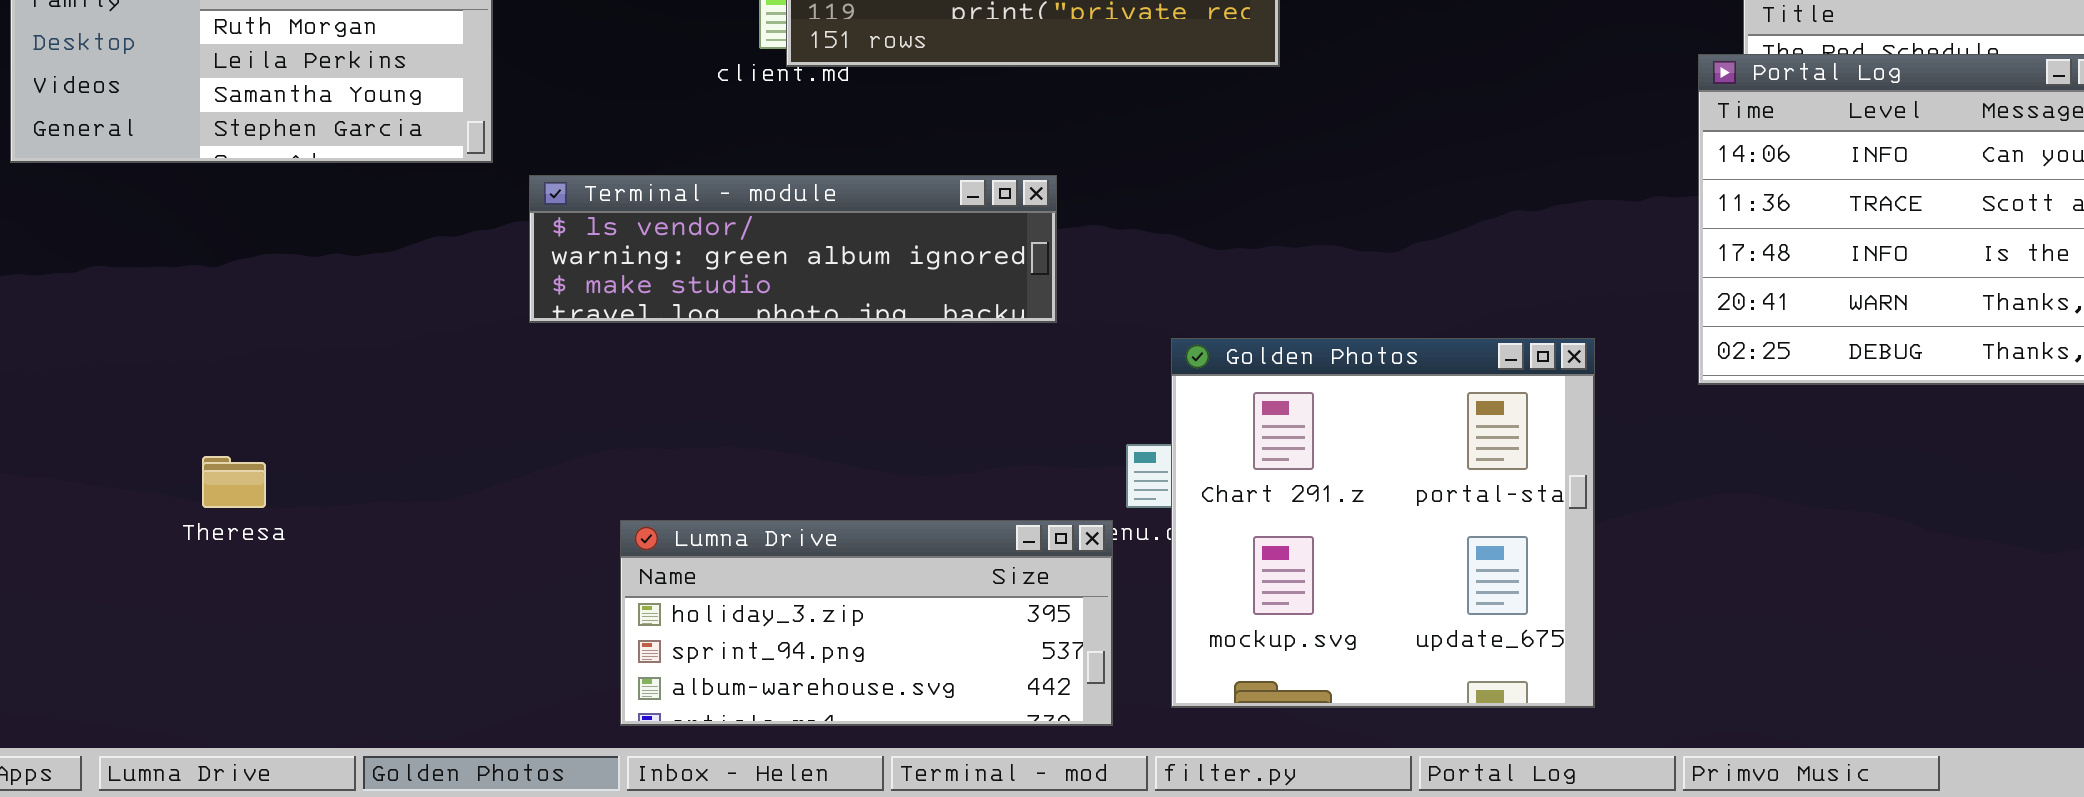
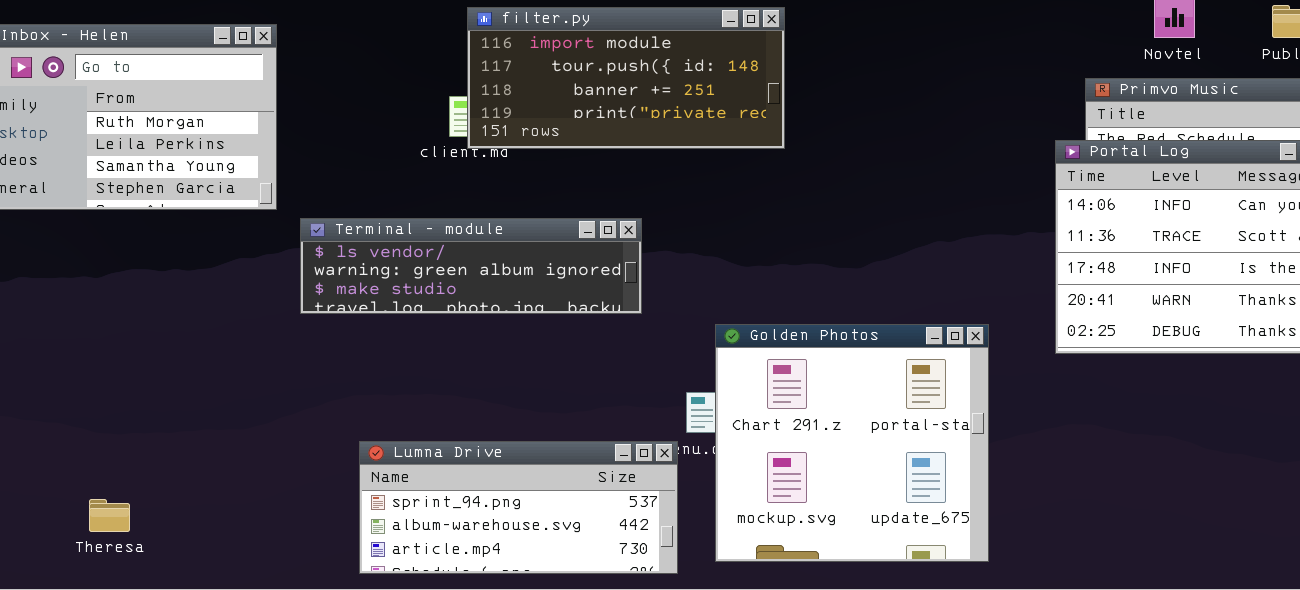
Theresa: [202,456,266,508] -> [89,499,130,532], moved
Lumna Drive: [620,520,1113,726] -> [359,441,678,574], scrolled down 1 row

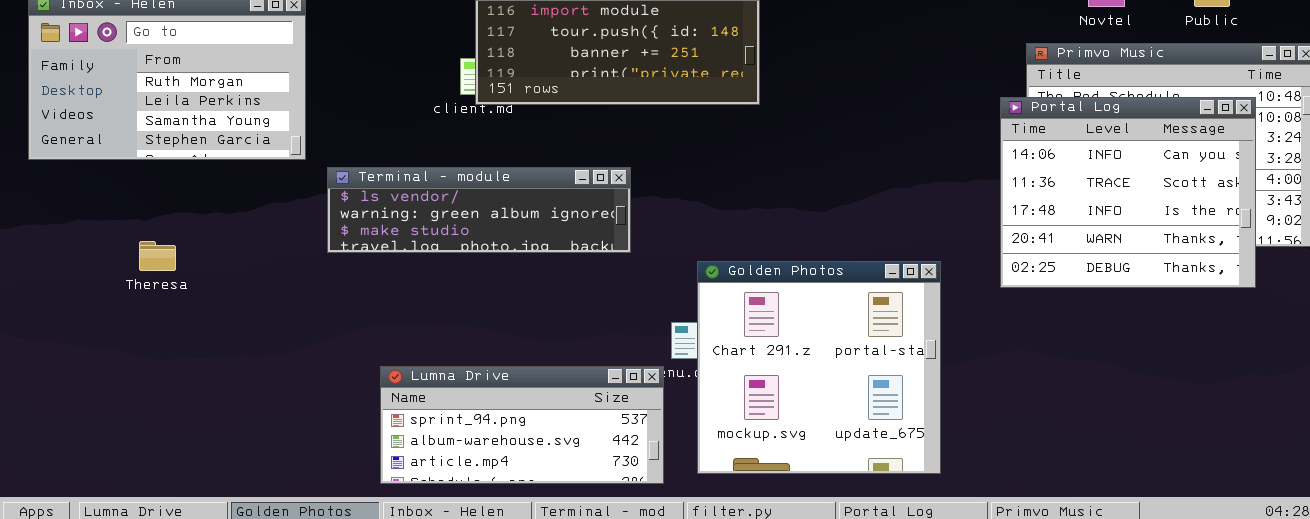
Theresa: [89,499,130,532] -> [139,241,176,271], moved

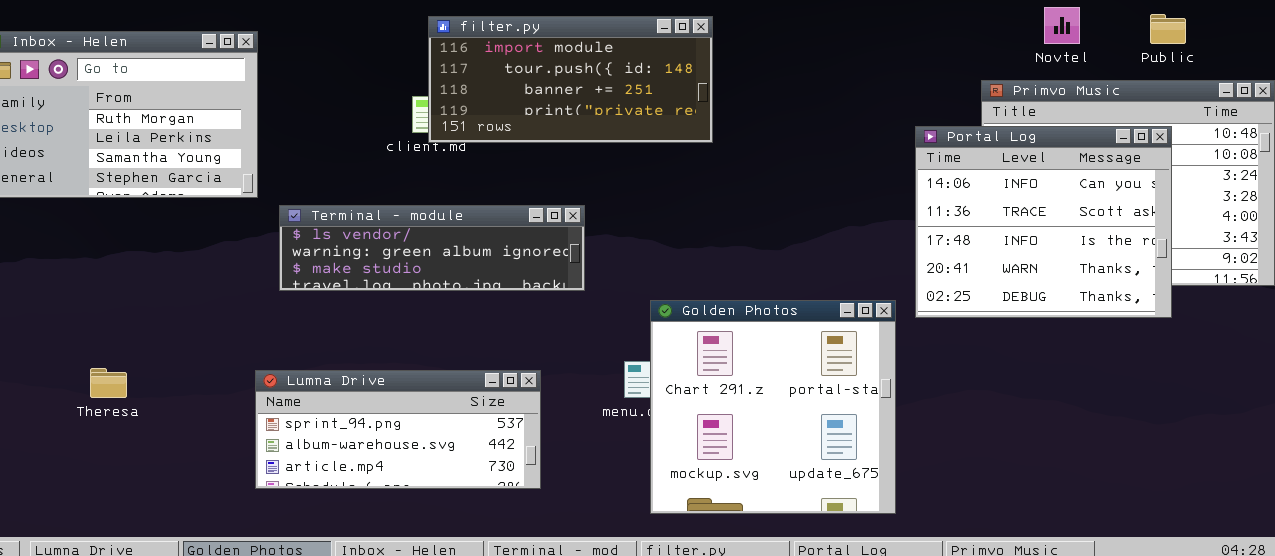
Portal Log: [1000,97,1256,288] -> [915,126,1172,318], moved
Theresa: [139,241,176,271] -> [90,368,127,398], moved
Lumna Drive: [380,366,664,484] -> [255,370,541,489], moved

